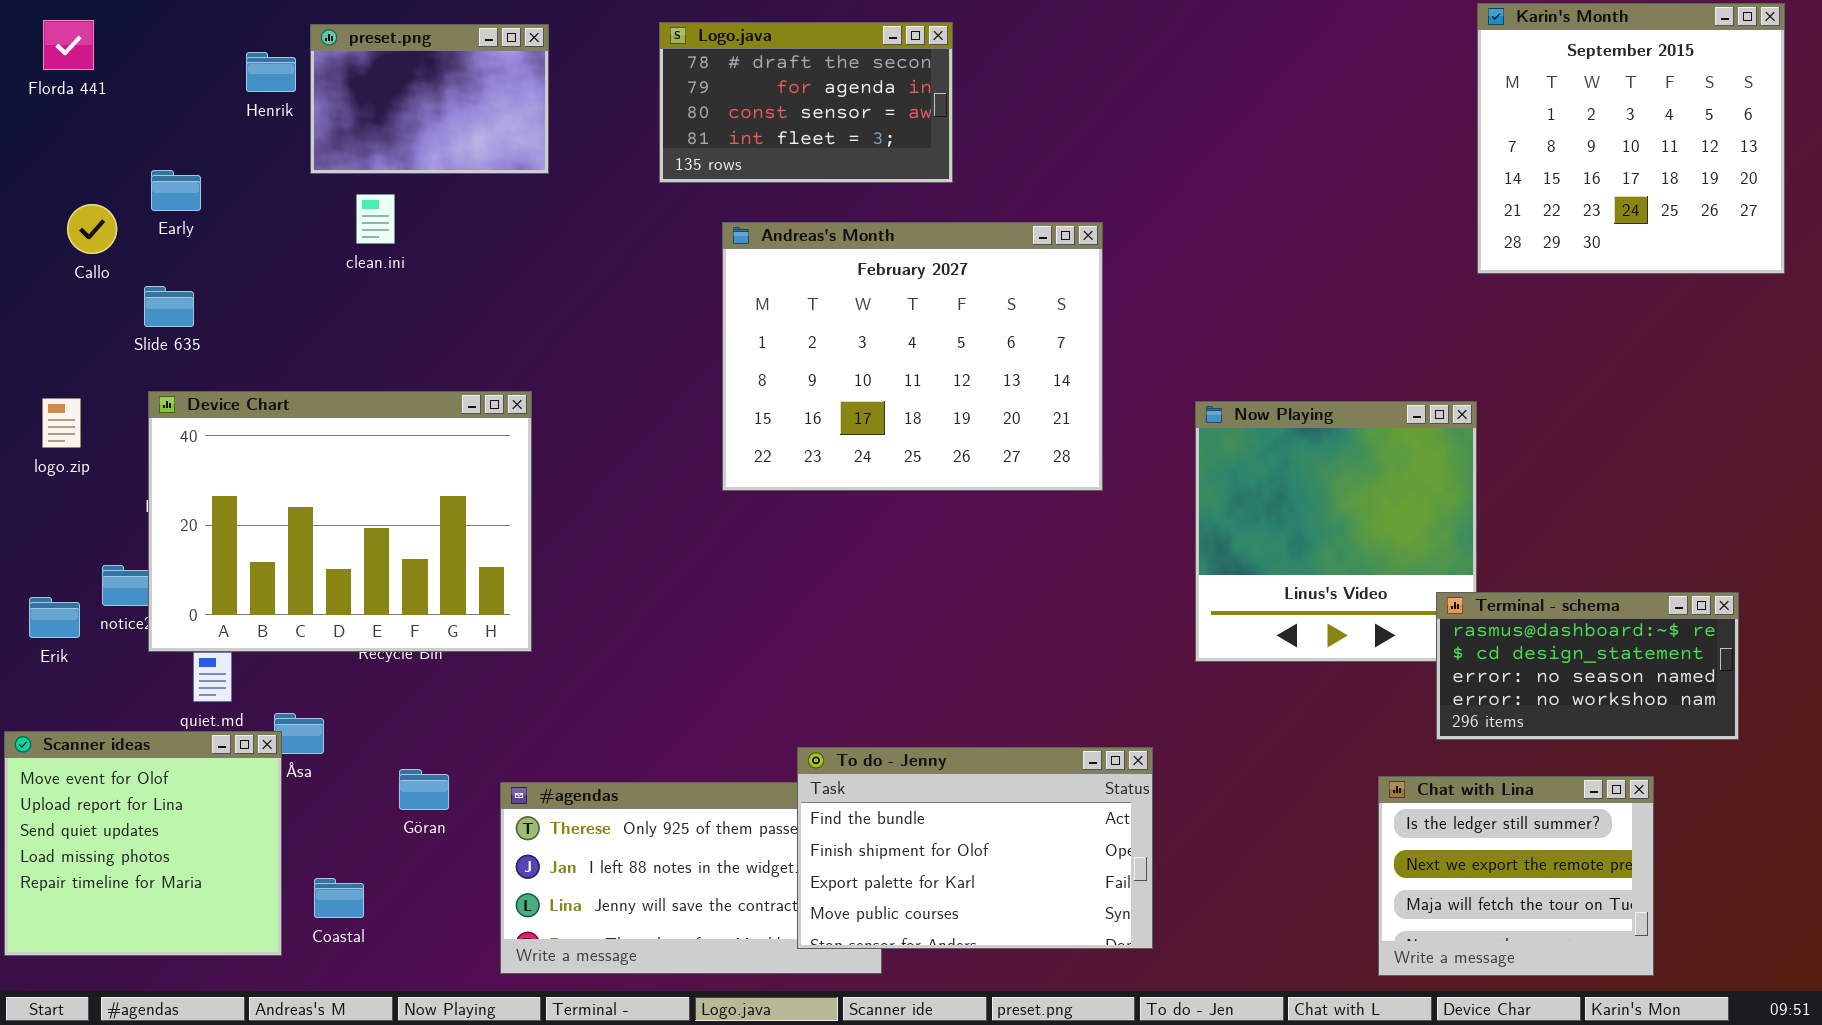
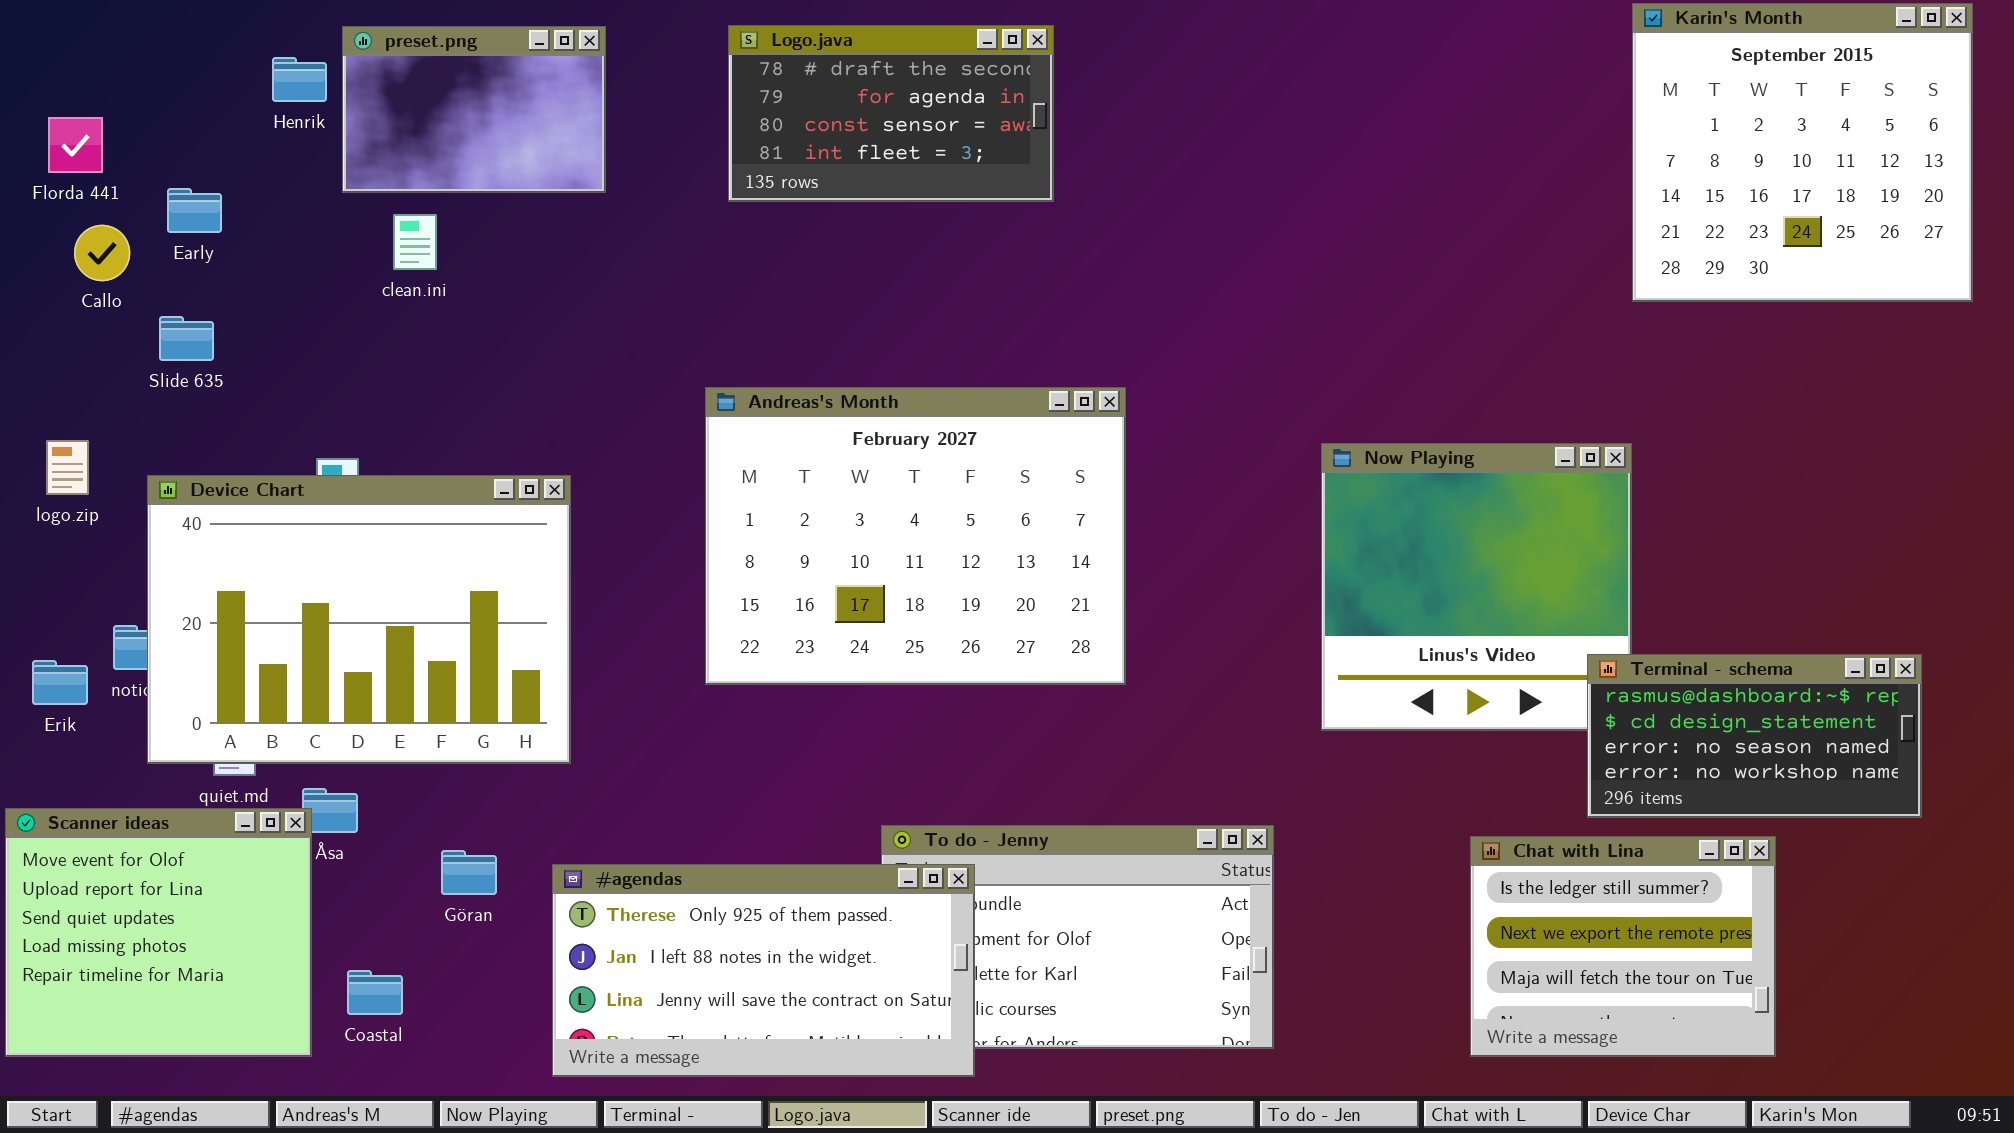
Florda 441: [43,20,94,70] -> [48,117,103,173], moved
Andreas's Month: [722,222,1103,491] -> [705,387,1126,685], moved
Device Chart: [148,391,532,652] -> [147,475,571,764], moved
Chat with Lina: [1378,776,1654,976] -> [1470,836,1776,1057], moved
#agendas: [500,782,882,974] -> [552,864,975,1077], raised

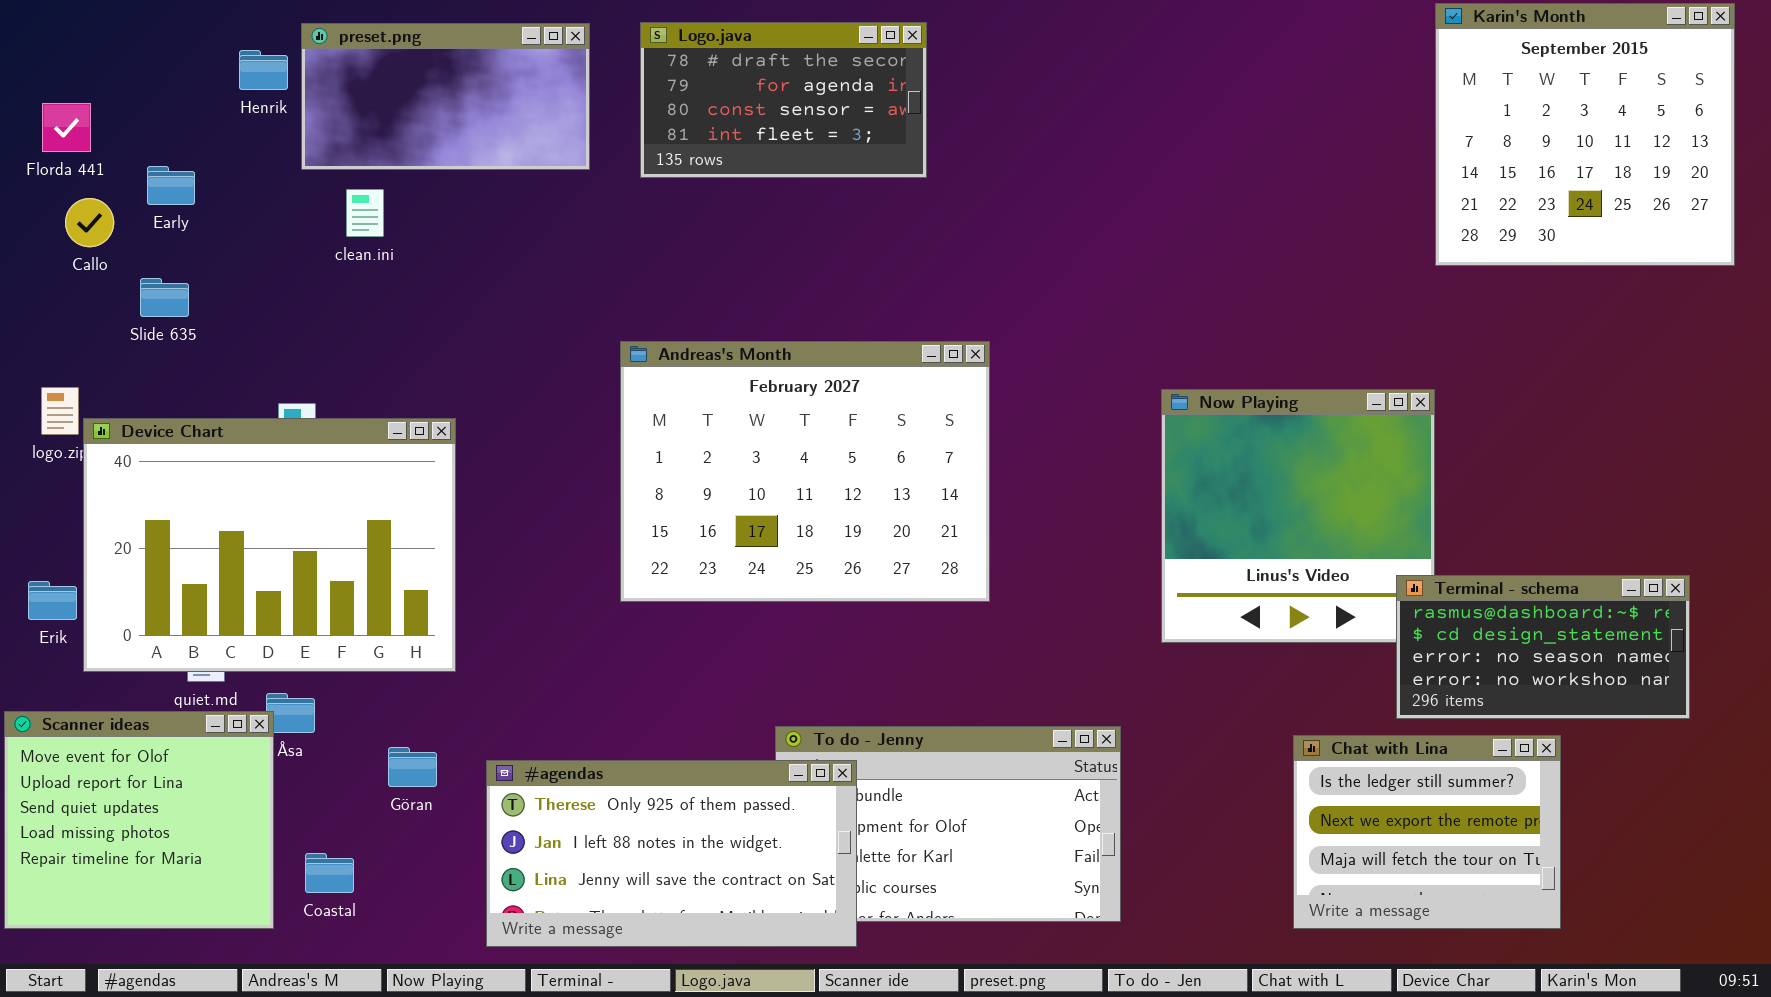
preset.png: [342,26,606,193] -> [301,23,590,170], resized
Device Chart: [147,475,571,764] -> [83,418,456,672], moved

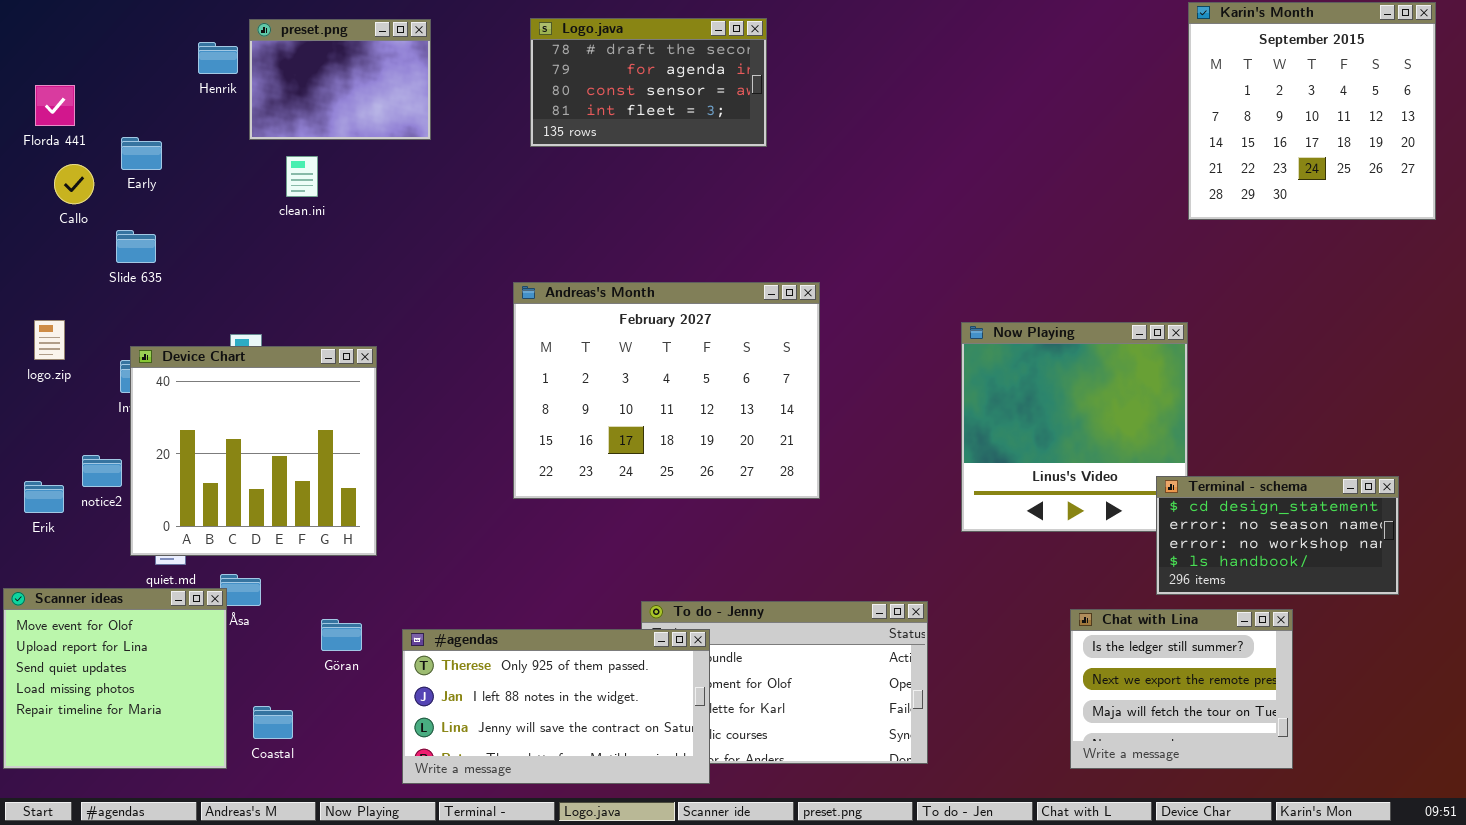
preset.png: [301,23,590,170] -> [249,19,431,140], resized
Device Chart: [83,418,456,672] -> [130,346,377,556], resized
Terminal - schema: [1396,575,1690,719] -> [1156,476,1399,595], scrolled down 1 row

